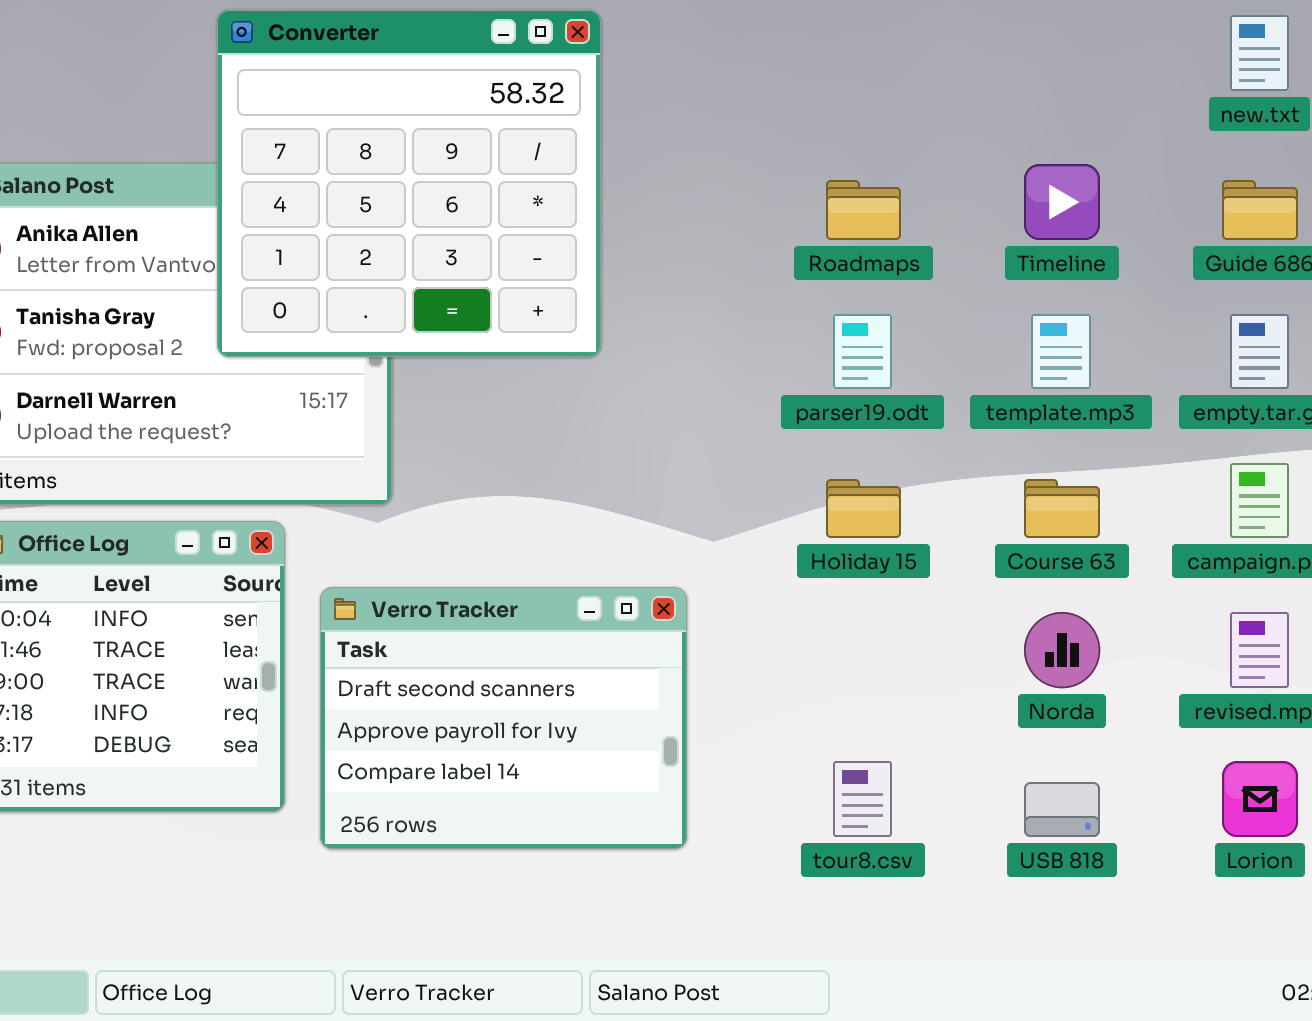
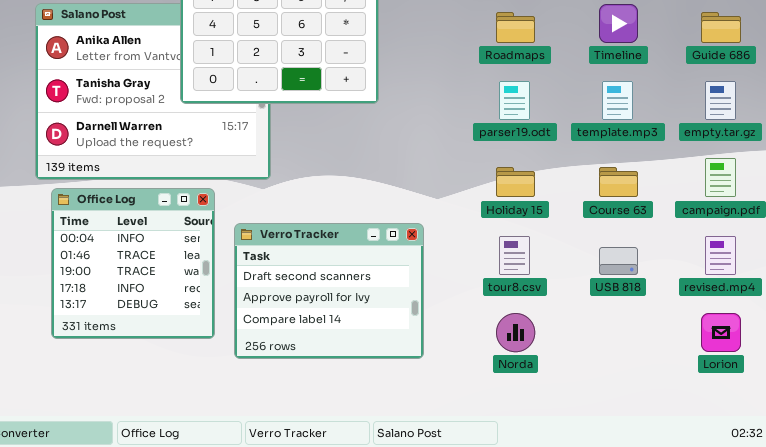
Norda: [1024,612,1100,688] -> [496,313,535,352], moved
tour8.csv: [833,761,892,837] -> [499,236,530,275], moved
USB 818: [1024,782,1100,837] -> [599,247,638,275], moved

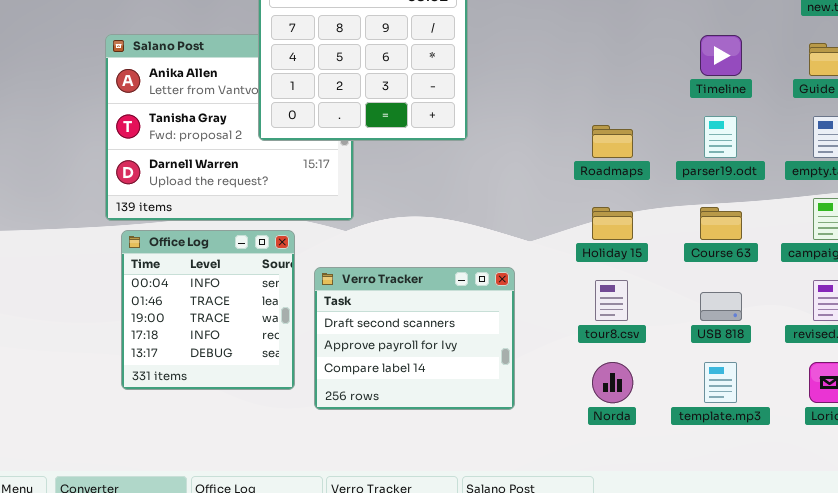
Roadmaps: [496,12,535,43] -> [592,125,633,158], moved
parser19.odt: [499,81,530,120] -> [704,116,737,158], moved
template.mp3: [602,81,633,120] -> [704,362,737,403], moved

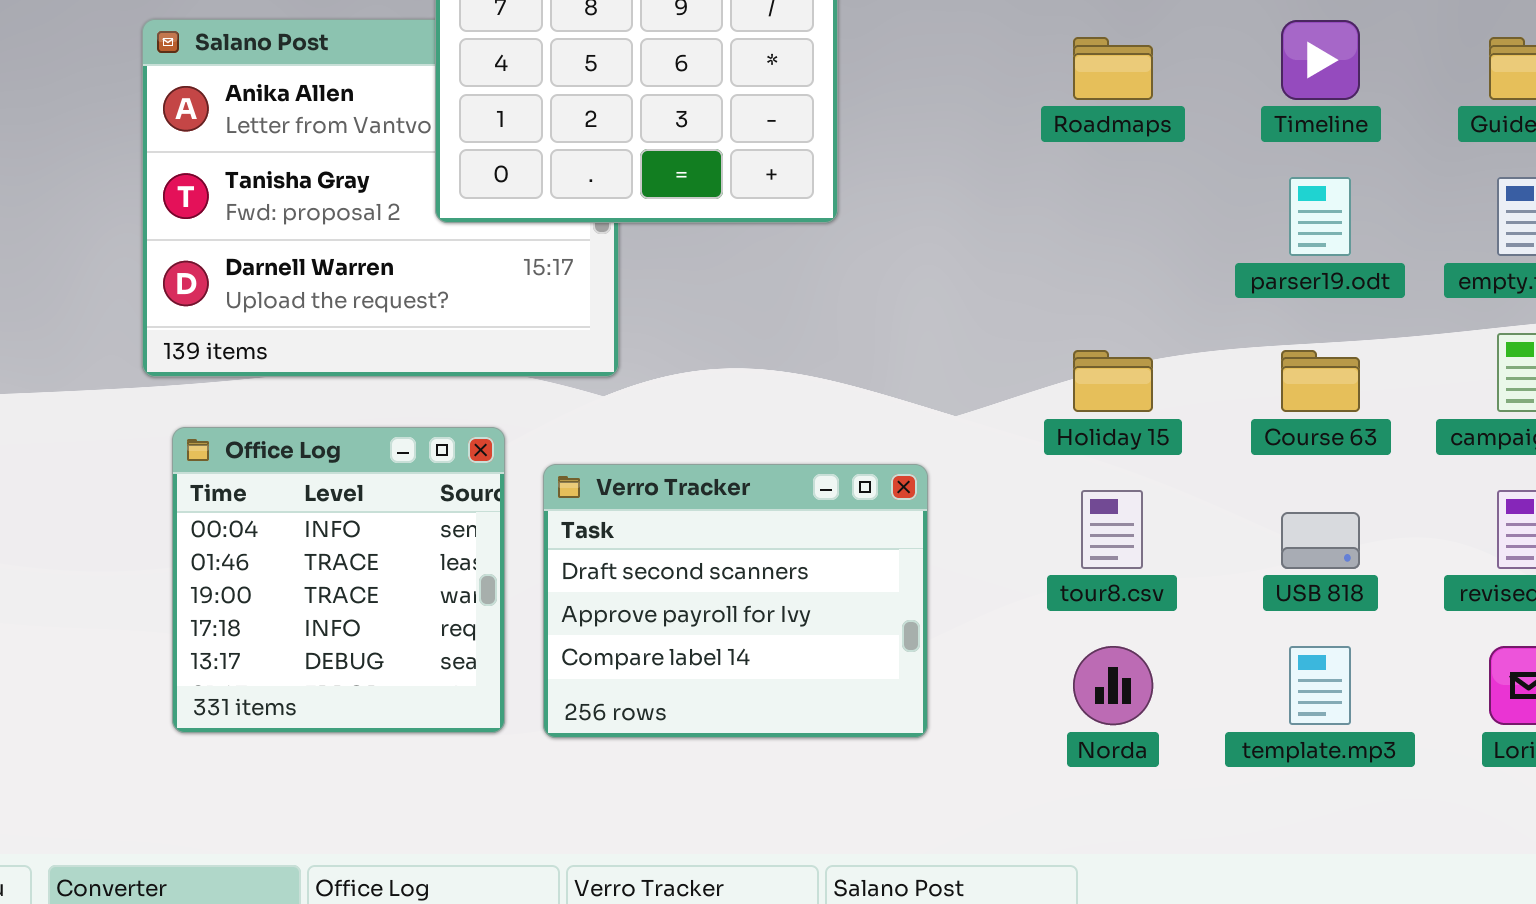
Roadmaps: [592,125,633,158] -> [1073,37,1153,100], moved
Office Log: [121,230,295,390] -> [172,427,505,733], moved

